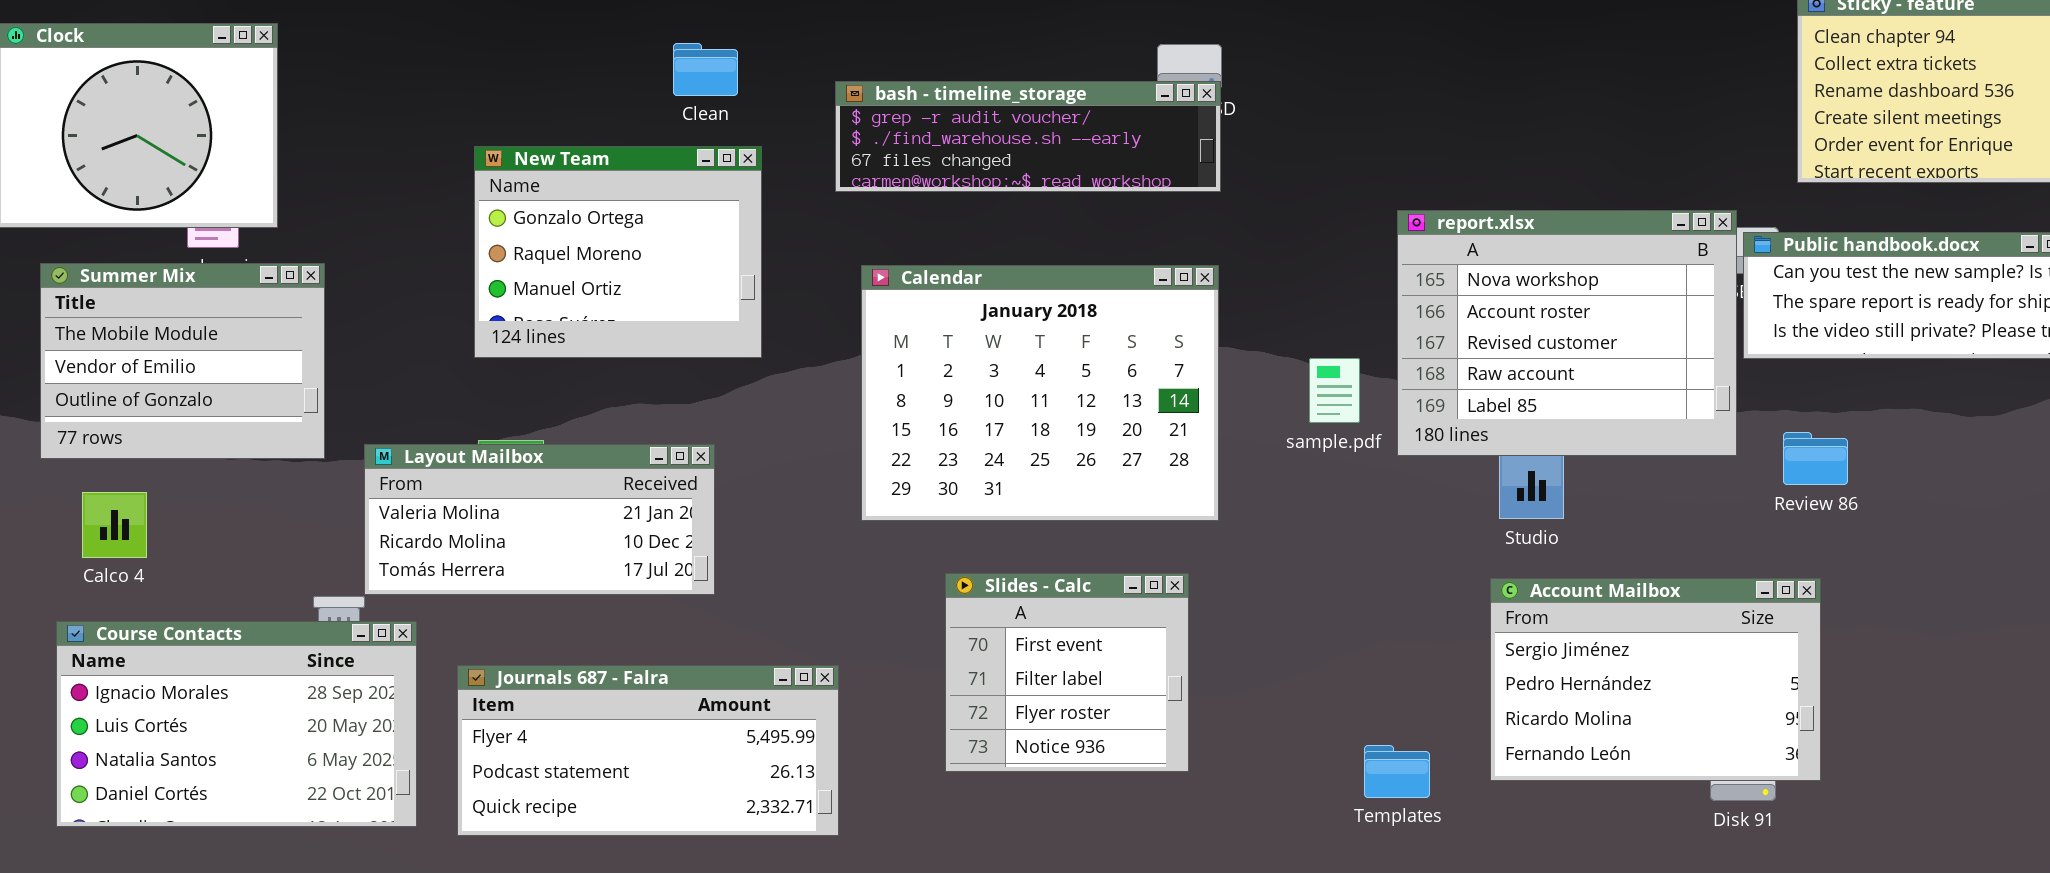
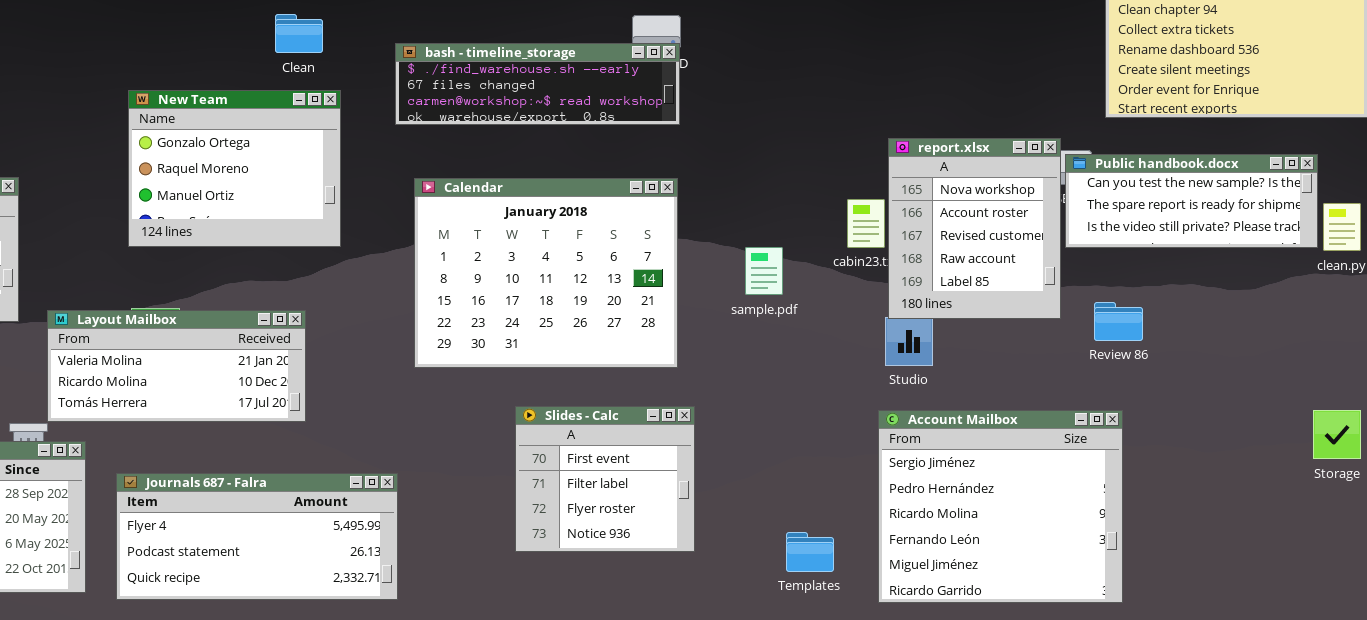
bash - timeline_storage: [835,81,1221,192] -> [395,43,680,125], scrolled down 1 row
report.xlsx: [1397,210,1737,456] -> [888,138,1061,319], resized
Slides - Calc: [945,573,1189,772] -> [515,406,695,552], moved
Account Mailbox: [1490,578,1821,781] -> [878,410,1123,603], resized

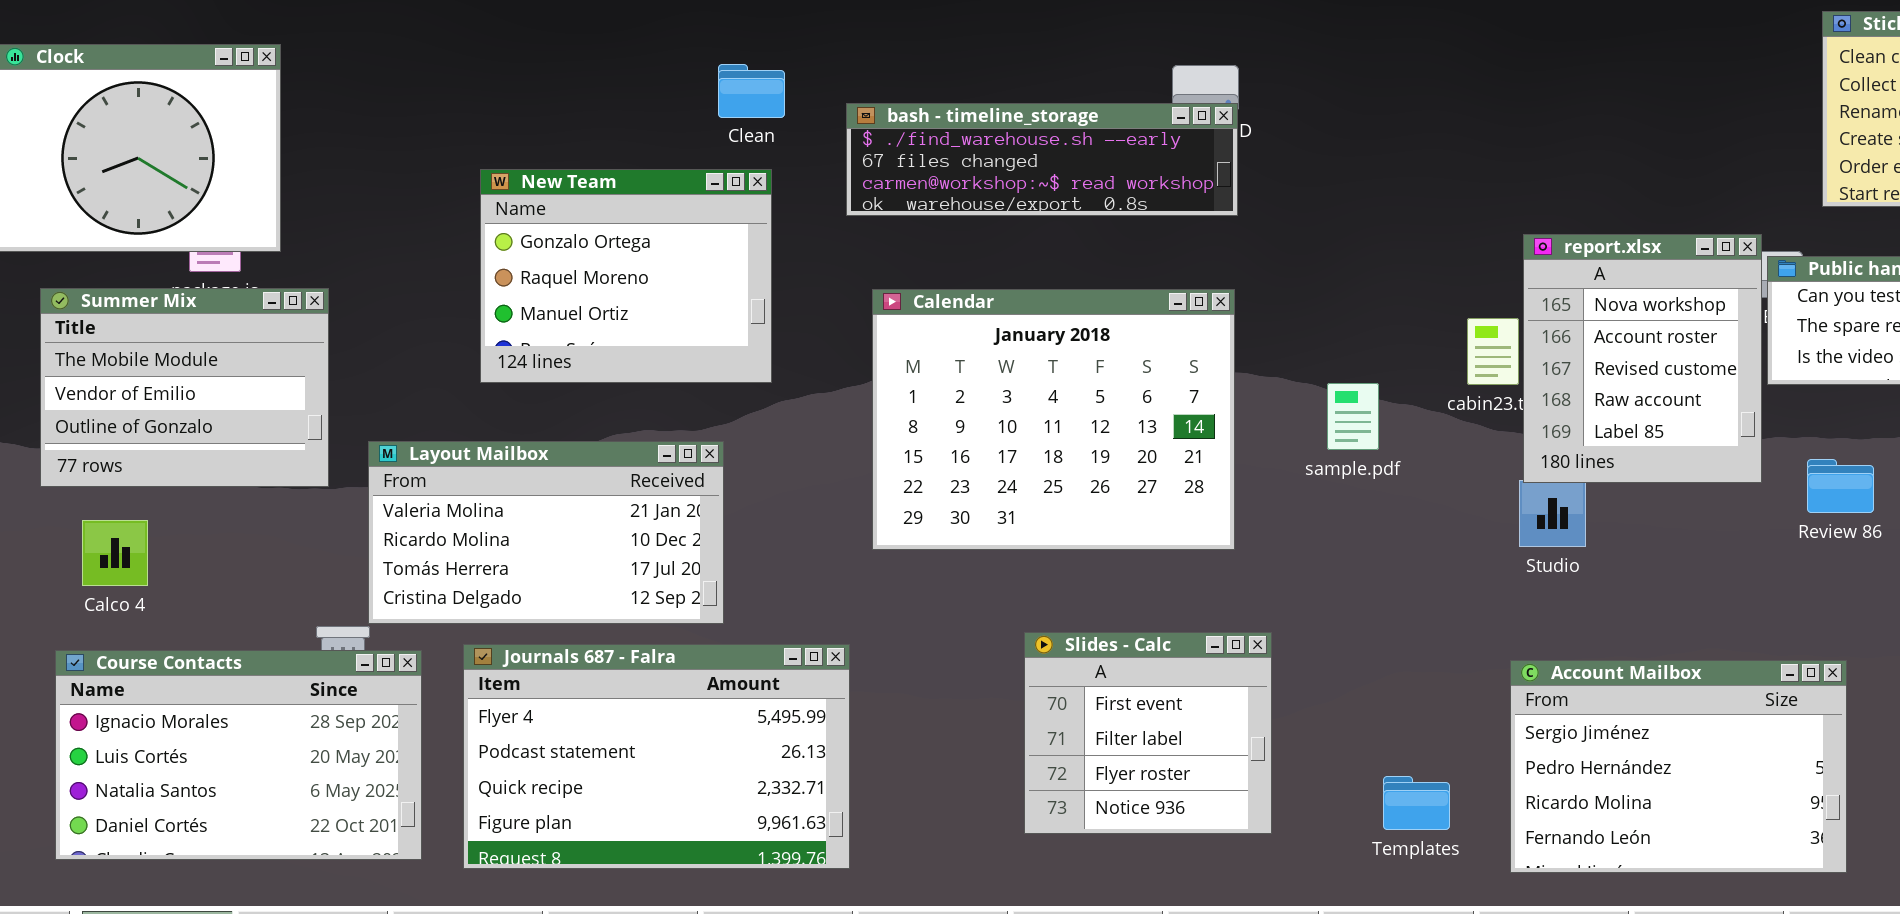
Clean: [275,14,323,53] -> [718,64,785,118], moved
Layout Mailbox: [47,310,306,422] -> [368,441,724,624], resized
Slides - Calc: [515,406,695,552] -> [1024,632,1272,834], moved
Account Mailbox: [878,410,1123,603] -> [1510,660,1847,873], resized
Journals 687 - Falra: [116,473,398,600] -> [463,644,850,869], resized

